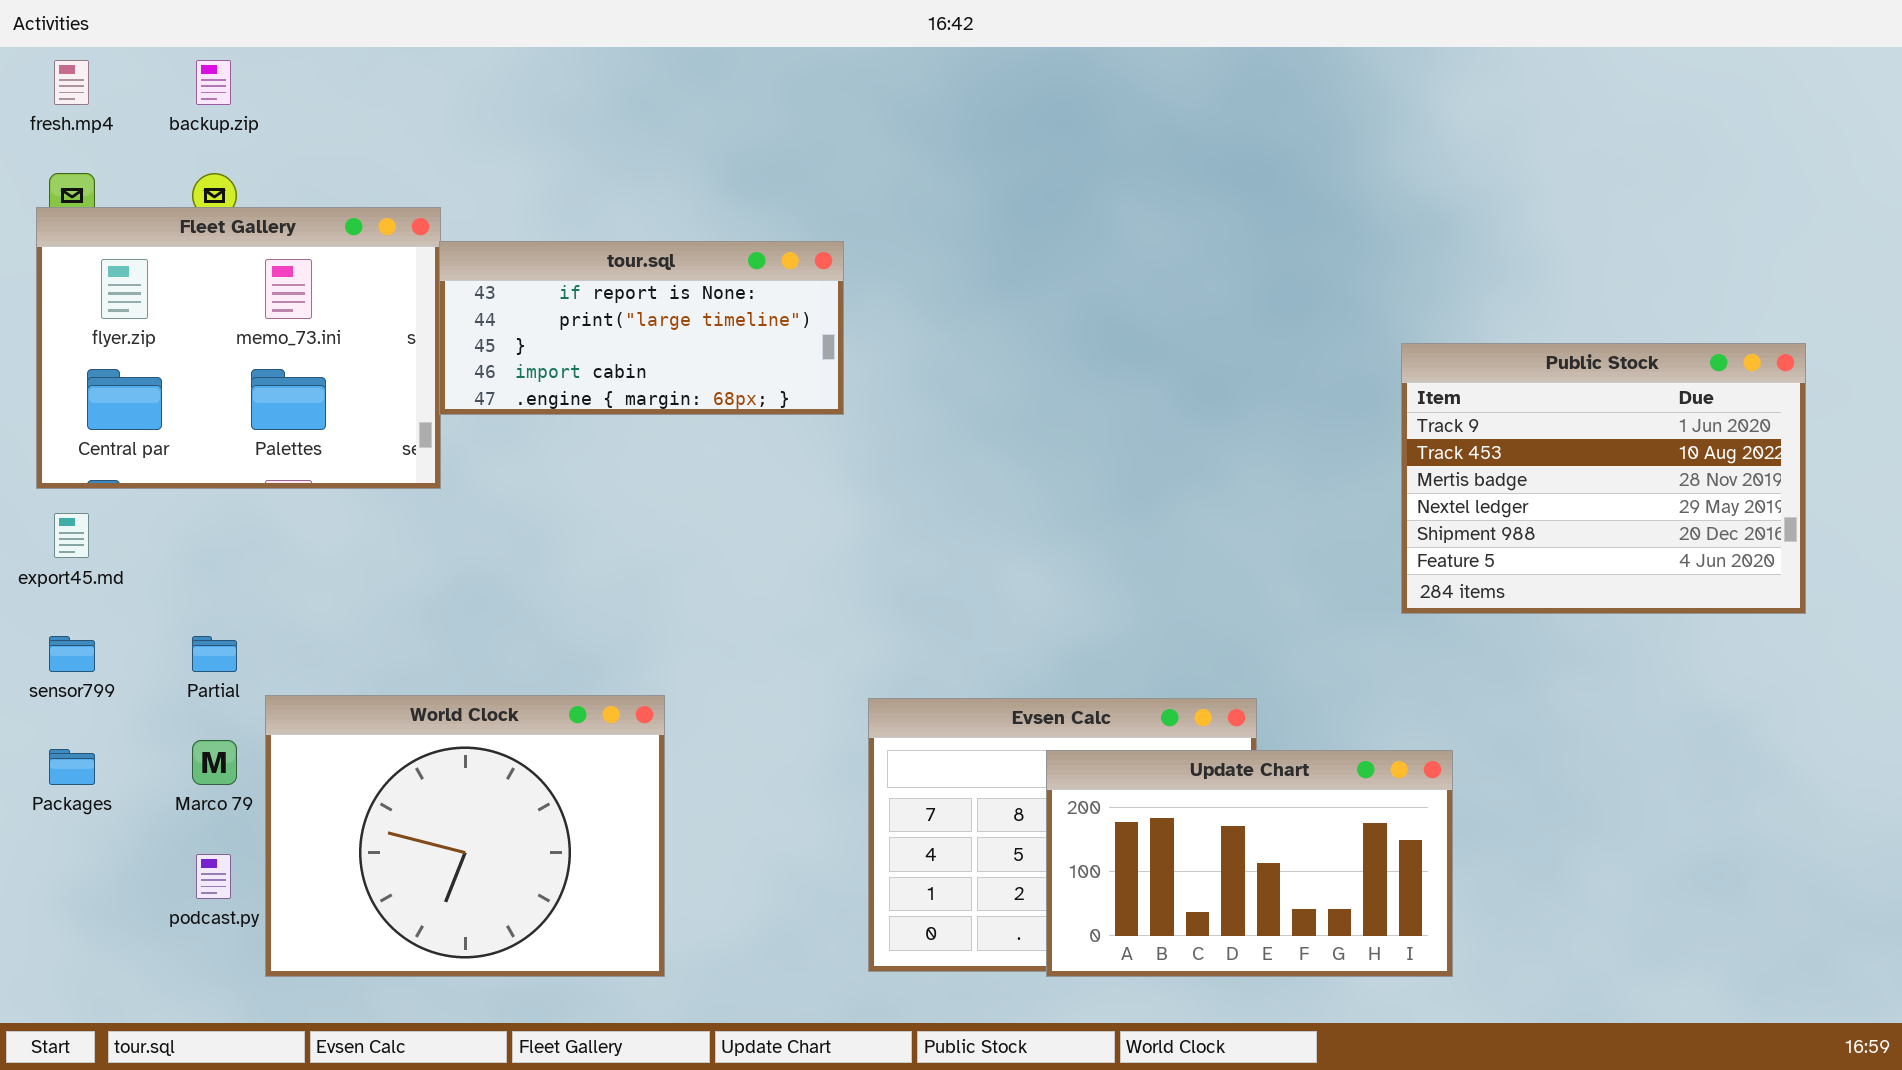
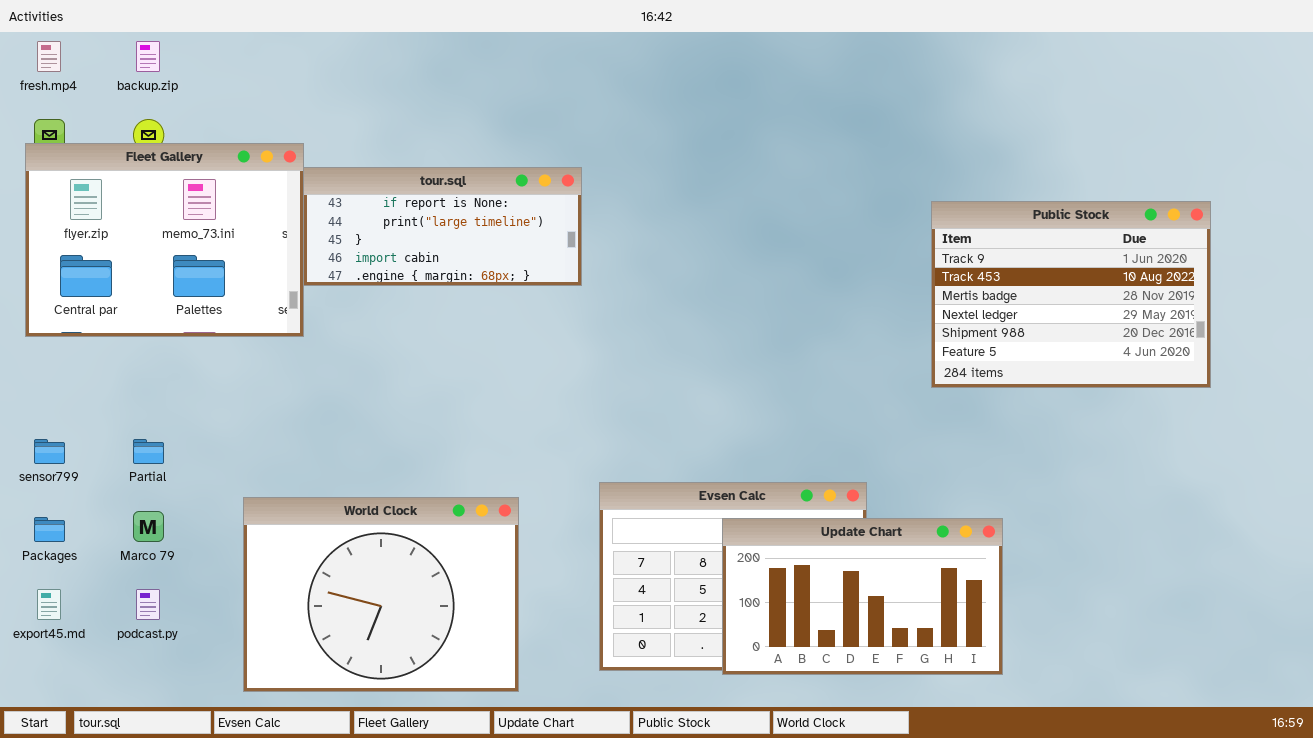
Public Stock: [1401,343,1806,614] -> [931,201,1211,388], moved
export45.md: [54,513,89,558] -> [37,589,61,620], moved
World Clock: [265,695,665,977] -> [243,497,519,692], moved

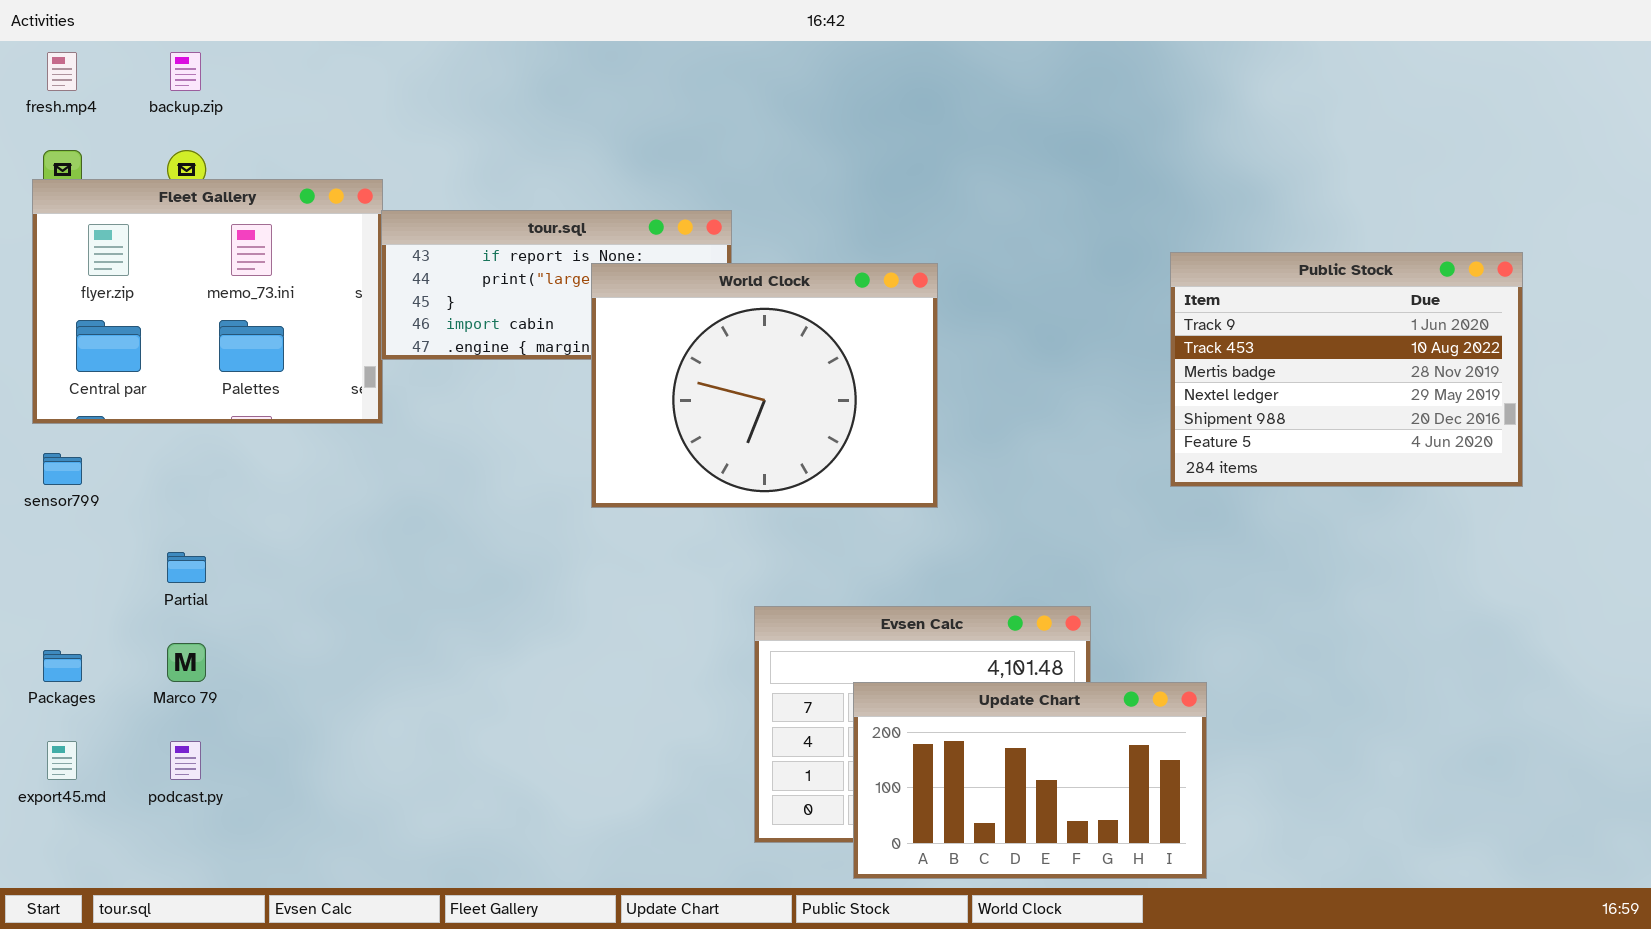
sensor799: [34,439,65,464] -> [43,453,82,485], moved
World Clock: [243,497,519,692] -> [591,263,938,508], moved
Update Chart: [722,518,1003,675] -> [853,682,1207,879], moved

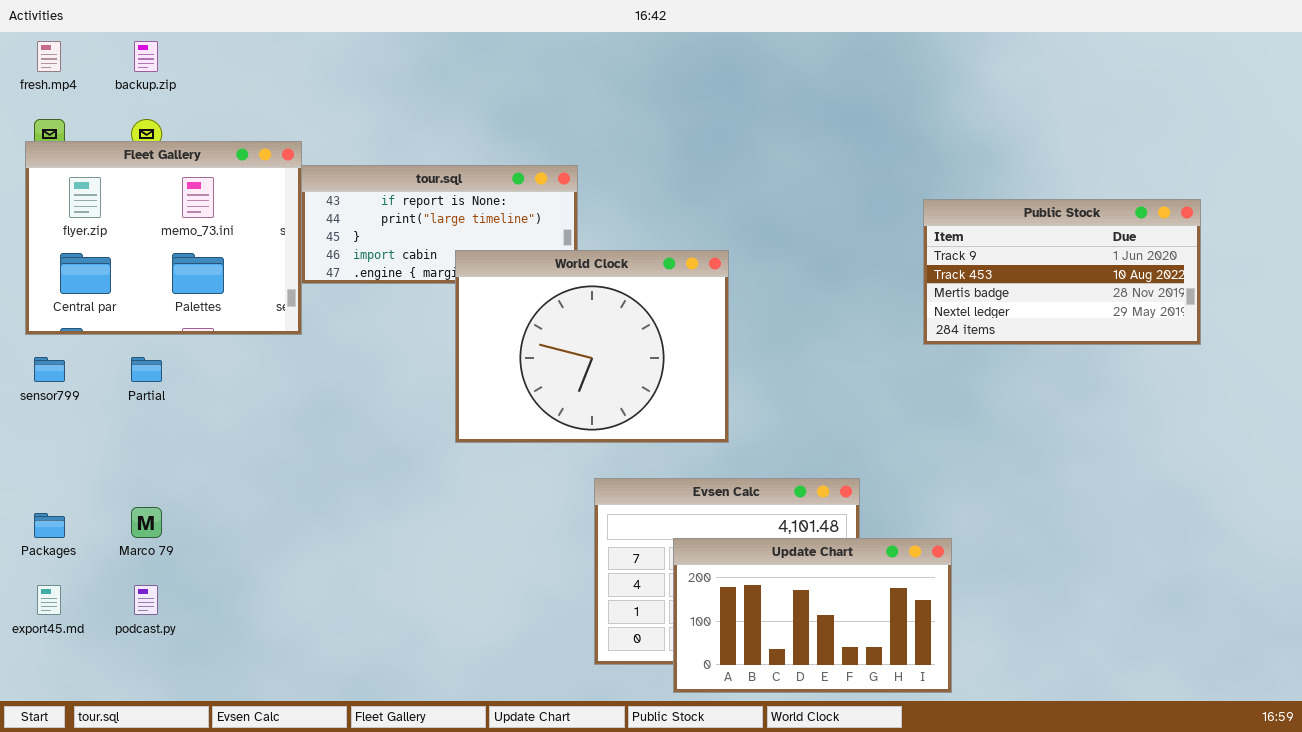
Public Stock: [1170,252,1523,487] -> [923,199,1201,345], resized
World Clock: [591,263,938,508] -> [455,250,729,443], moved
Partial: [167,552,206,583] -> [131,357,162,382], moved

